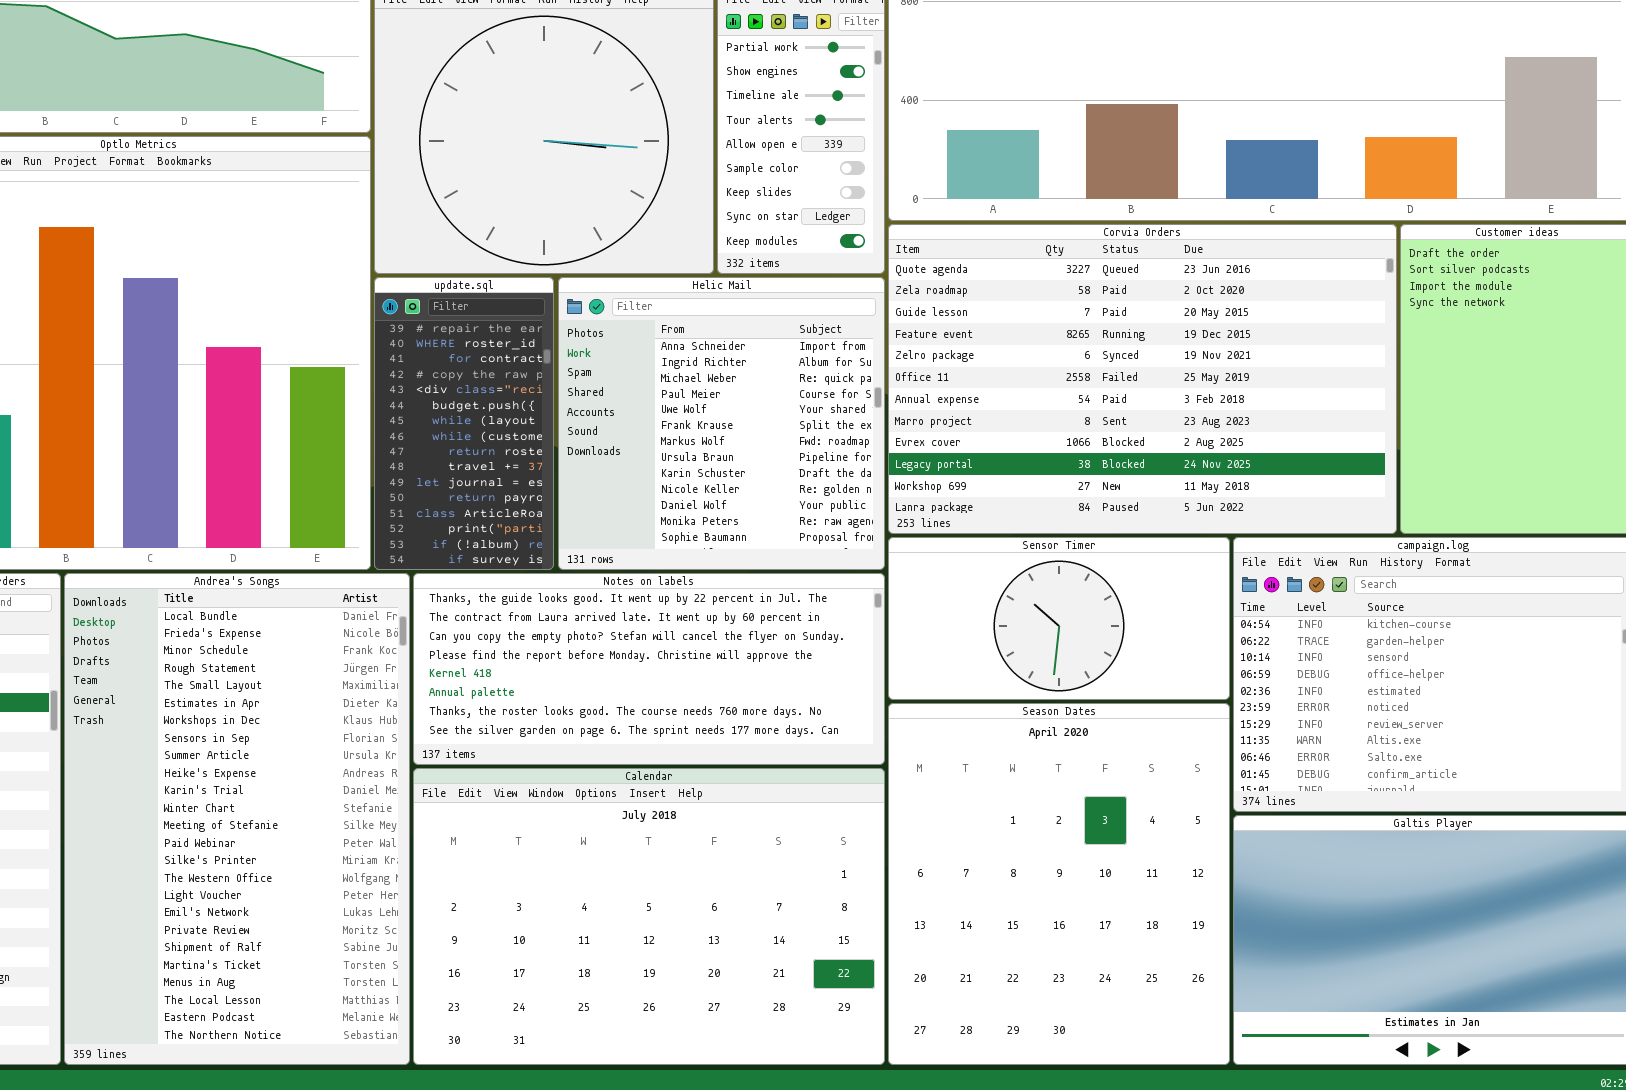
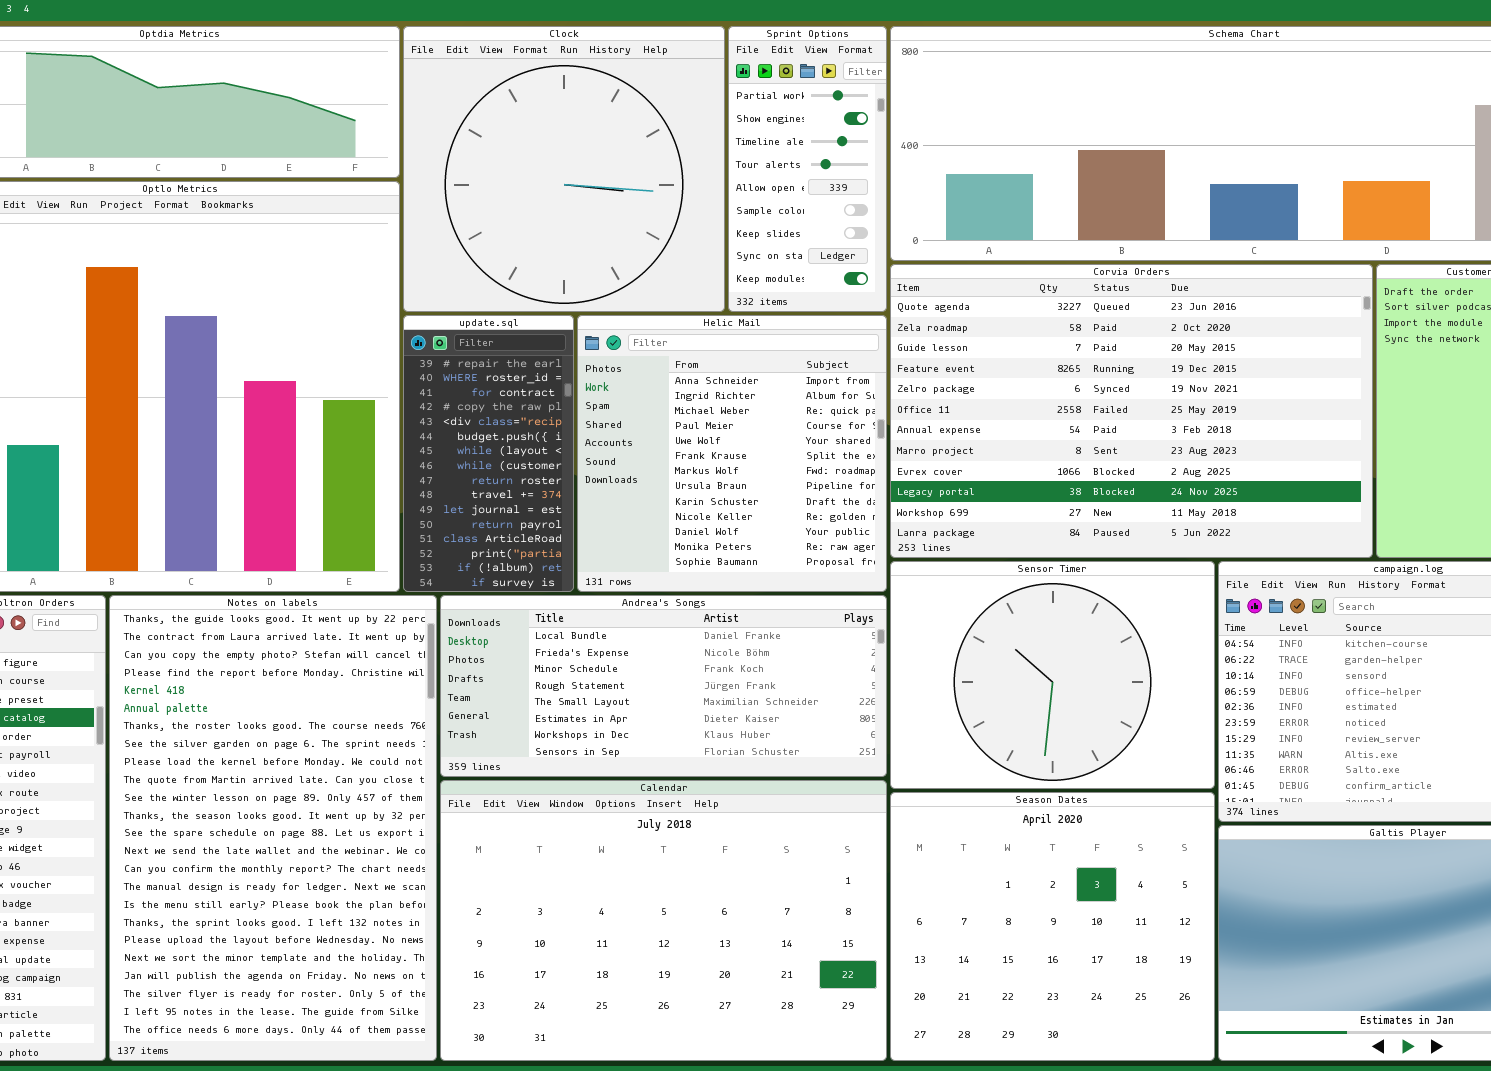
Sensor Timer: [888,537,1230,700] -> [890,561,1215,789], resized
Andrea's Songs: [64,573,410,1065] -> [440,595,887,777], moved, resized
Notes on labels: [413,573,885,765] -> [109,595,437,1061], moved, resized
Season Dates: [888,703,1230,1065] -> [890,792,1215,1061], resized

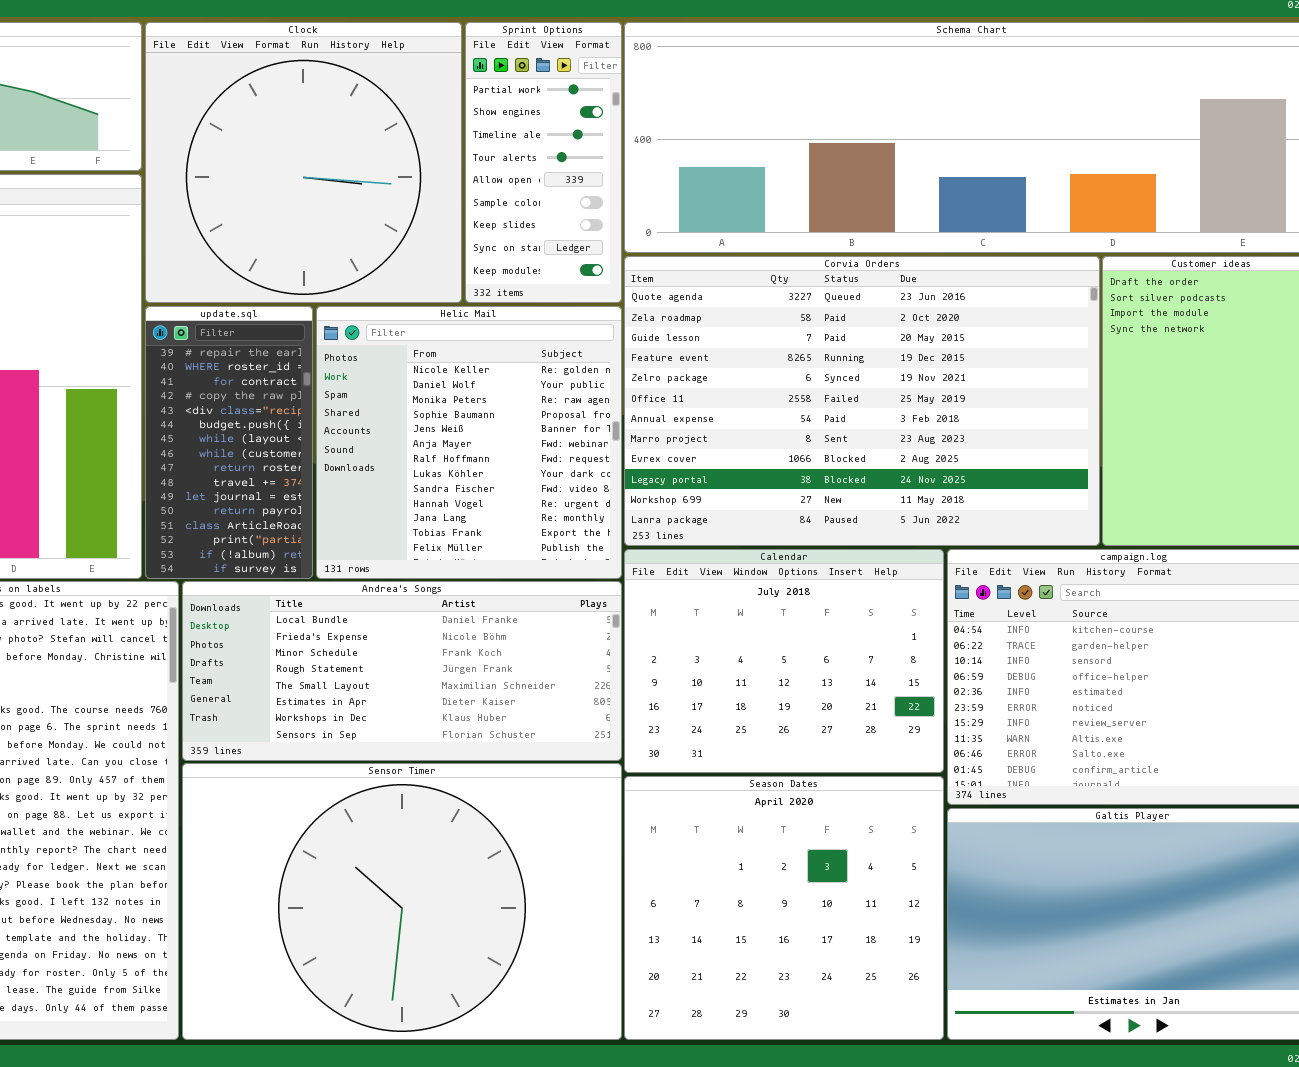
Helic Mail: [577,315,887,592] -> [316,306,622,579], scrolled down 9 rows
Sensor Timer: [890,561,1215,789] -> [182,763,622,1040], moved, resized
Calendar: [440,780,887,1061] -> [624,549,944,773], moved, resized

